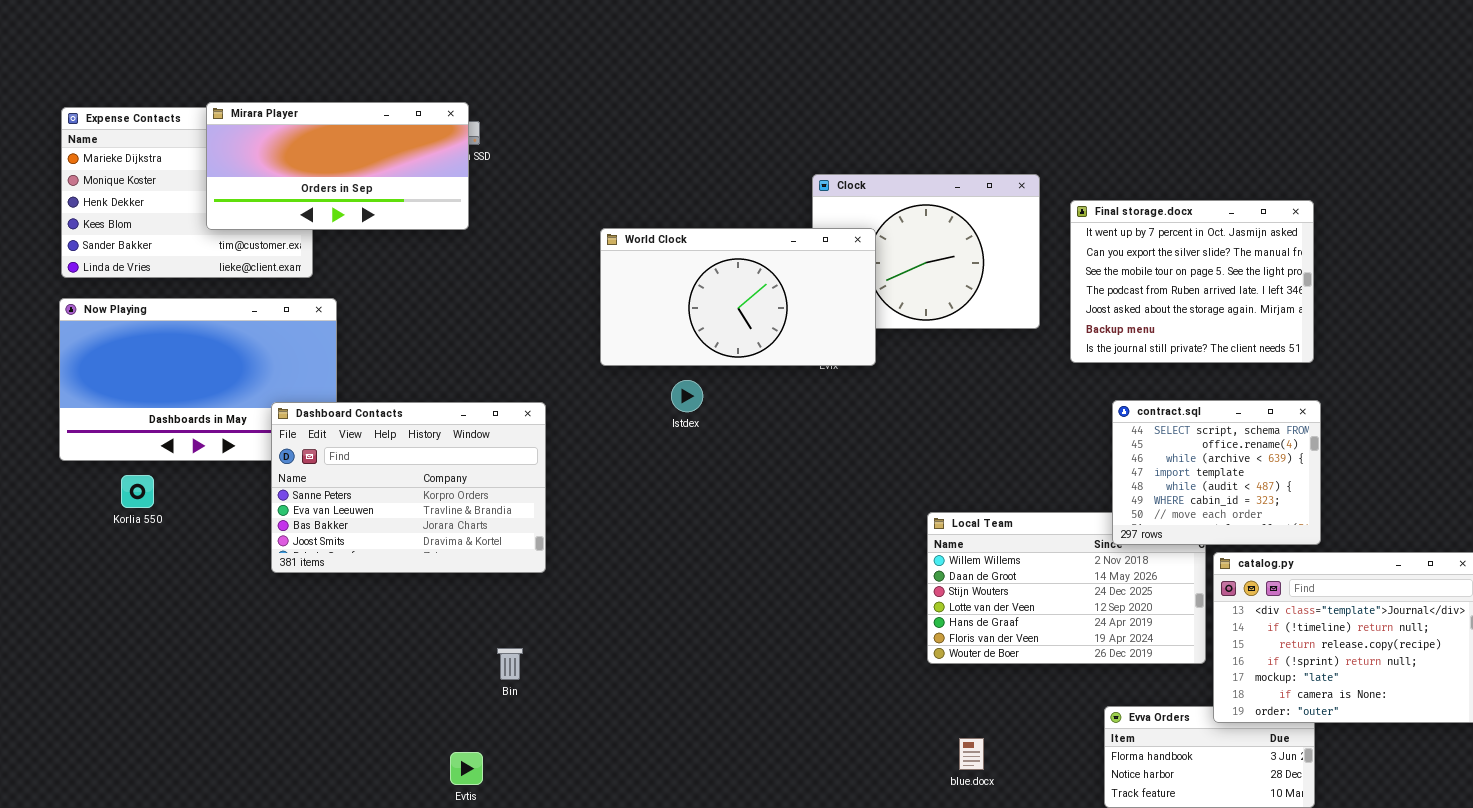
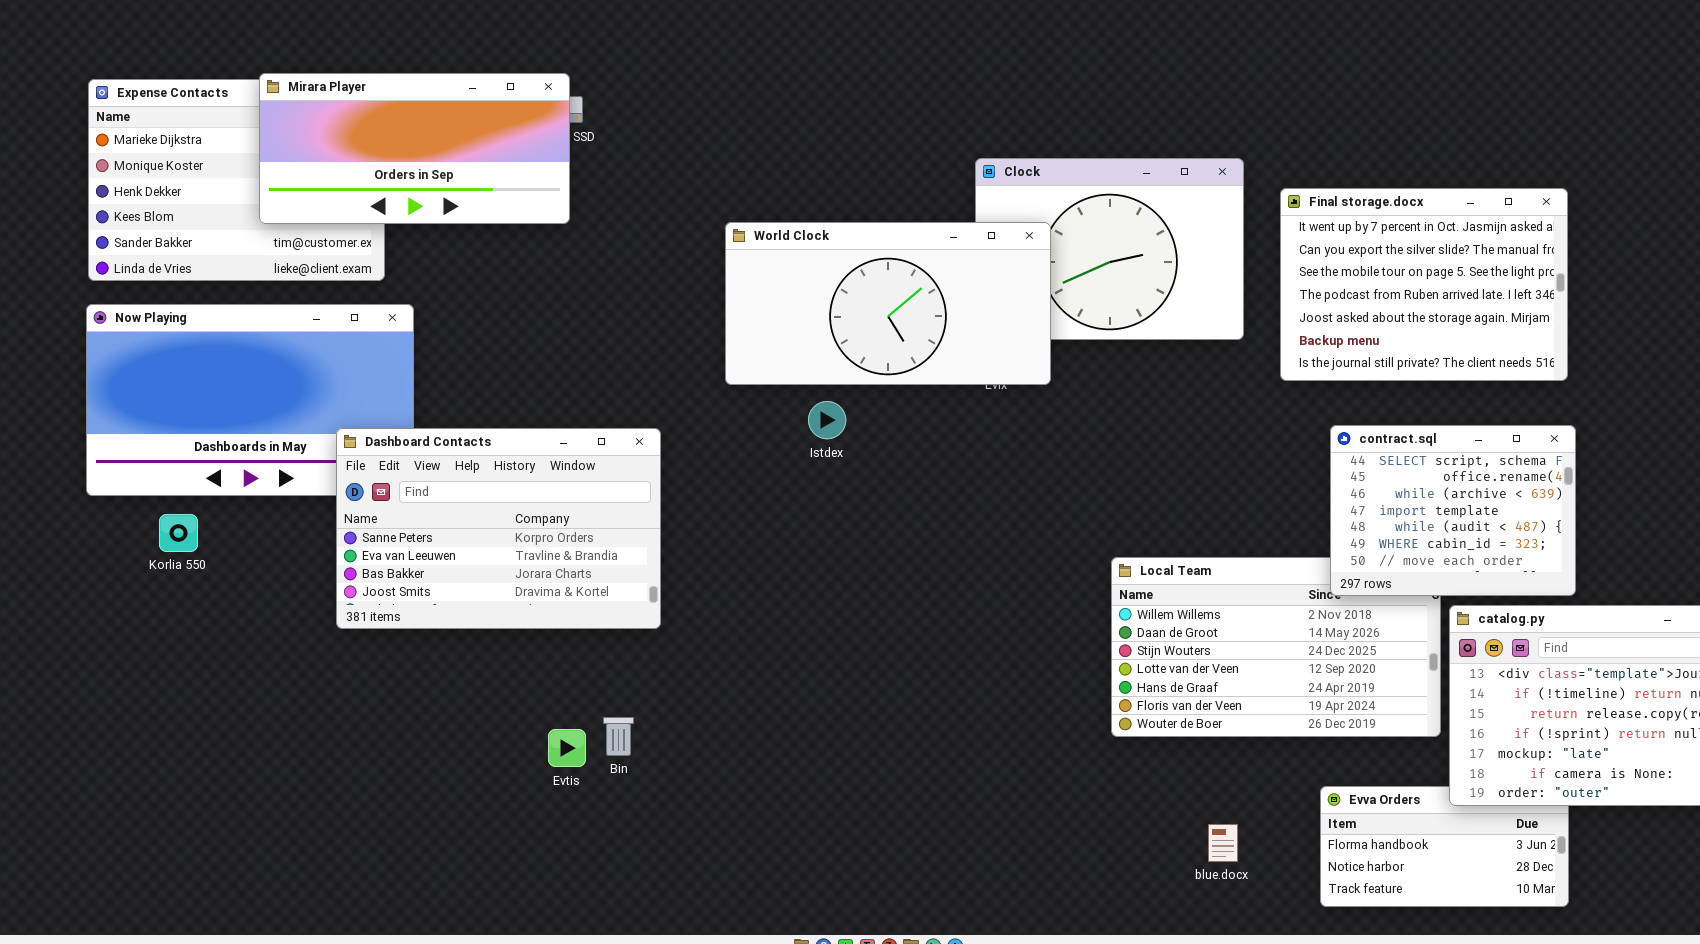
blue.docx: [959,738,984,770] -> [1208,824,1238,862], moved
Evtis: [450,752,483,785] -> [548,729,586,767], moved

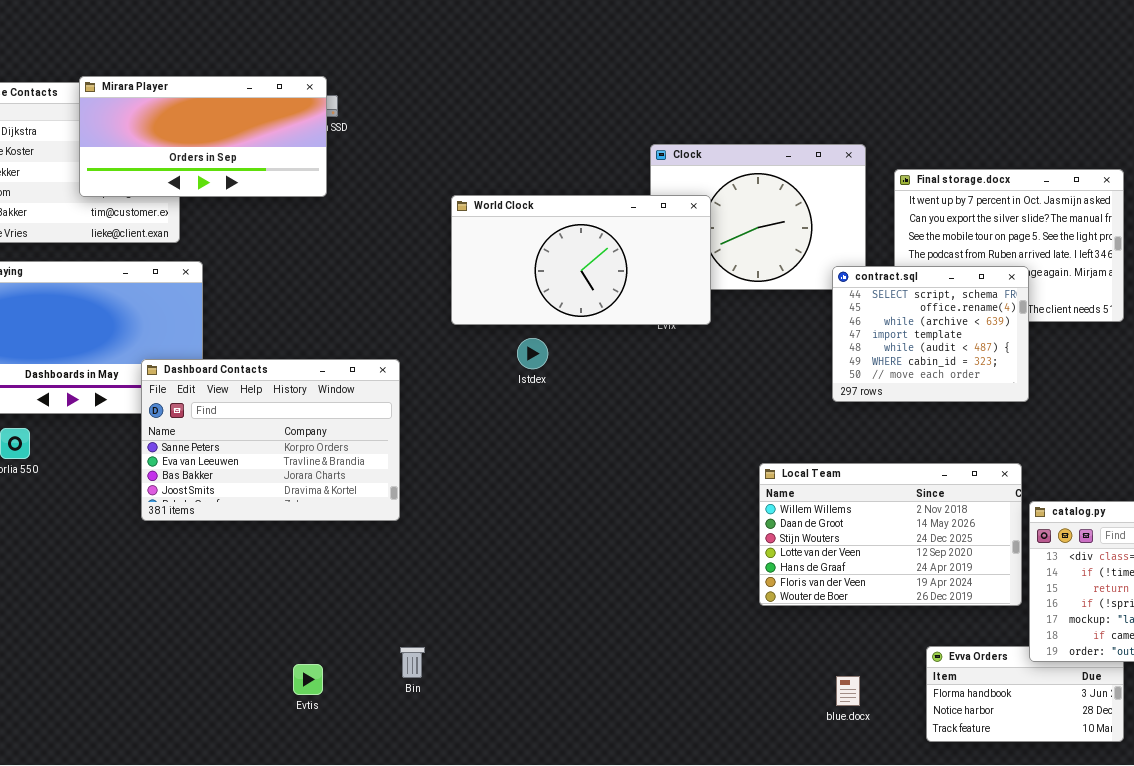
contract.sql: [1330,425,1576,596] -> [832,266,1029,402], moved
Bin: [603,717,634,756] -> [400,647,425,678], moved
Evtis: [548,729,586,767] -> [293,664,323,695], moved

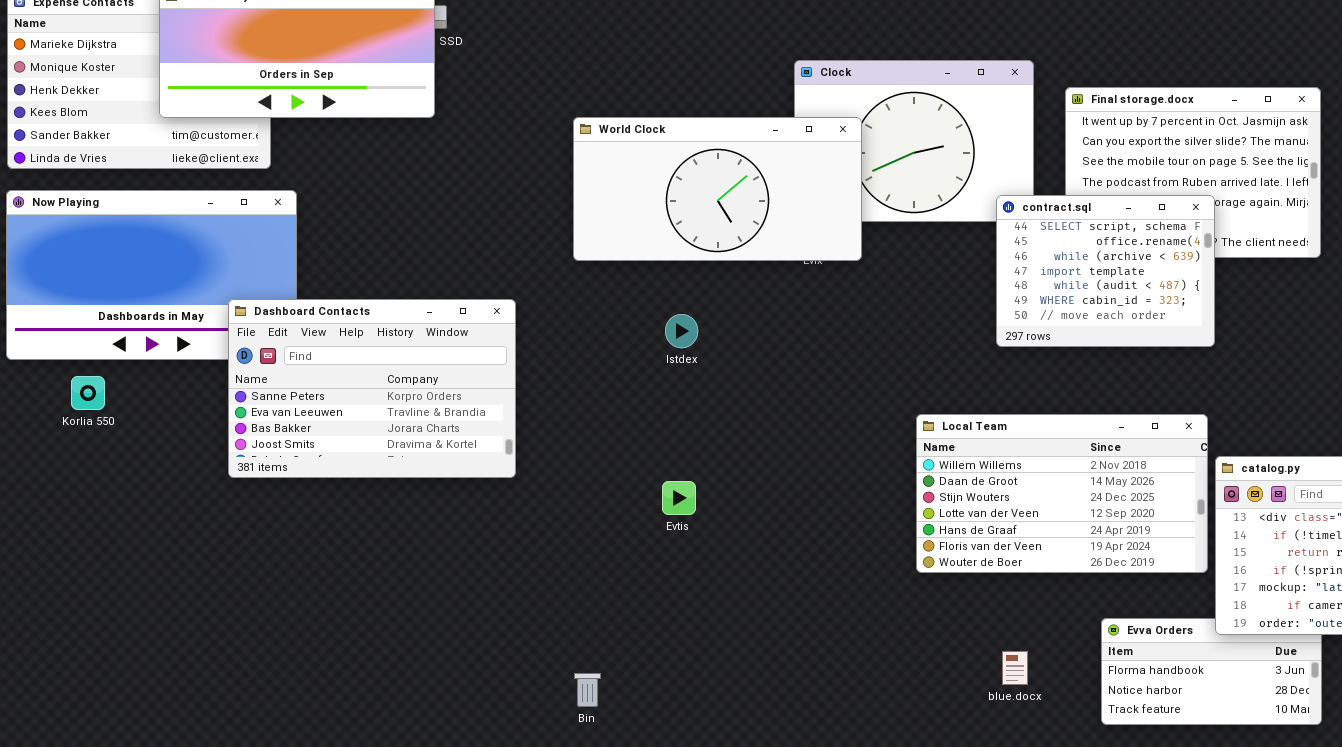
Istdex: [517,338,548,369] -> [665,314,698,348], moved
Bin: [400,647,425,678] -> [574,673,601,707], moved
Evtis: [293,664,323,695] -> [662,481,696,515], moved

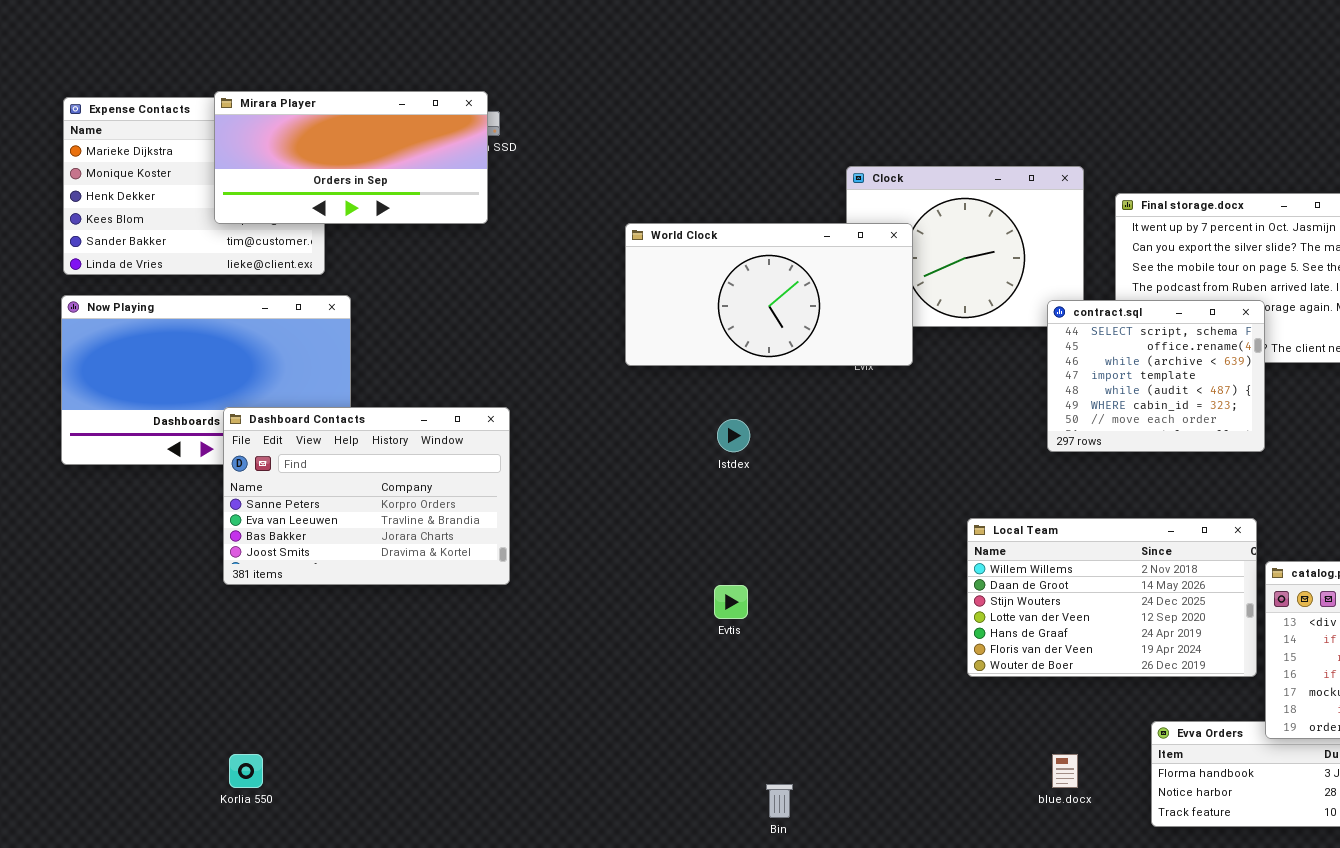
Dashboard Contacts: [228,299,516,478] -> [223,407,510,585], moved
Korlia 550: [71,376,105,410] -> [229,754,263,788], moved
Bin: [574,673,601,707] -> [766,784,793,818], moved

